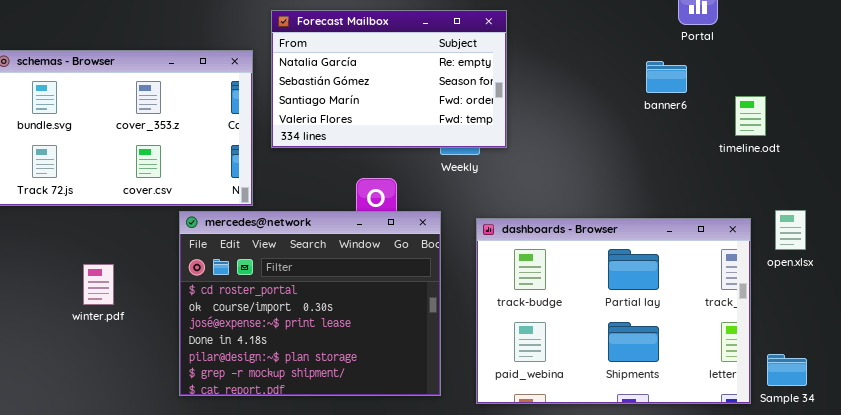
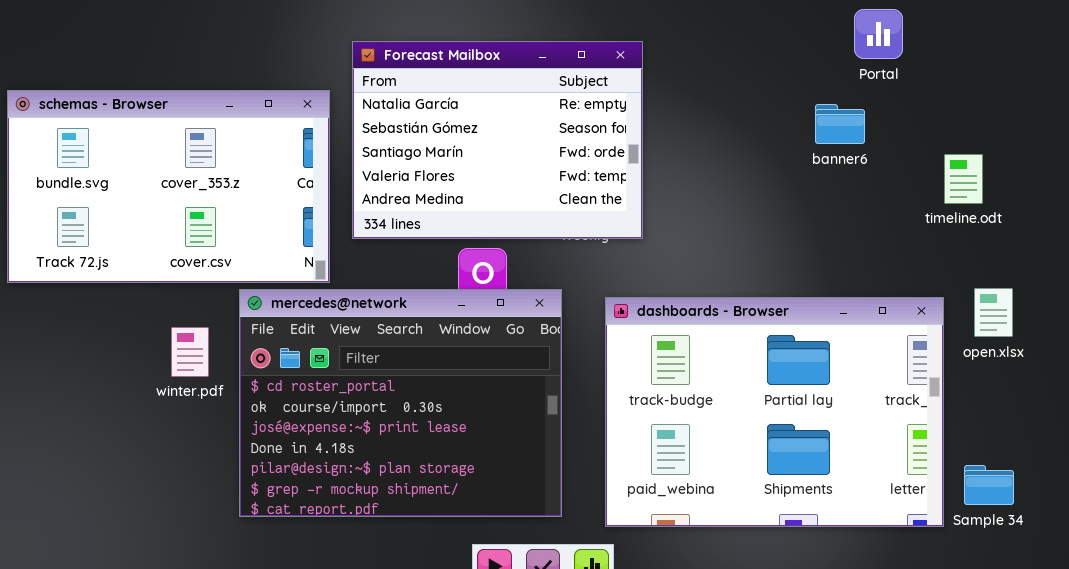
Forecast Mailbox: [271,10,507,148] -> [352,41,643,239], resized
timeline.odt: [735,96,766,136] -> [944,154,983,204], moved
winter.pdf: [83,264,114,305] -> [171,327,209,377], moved

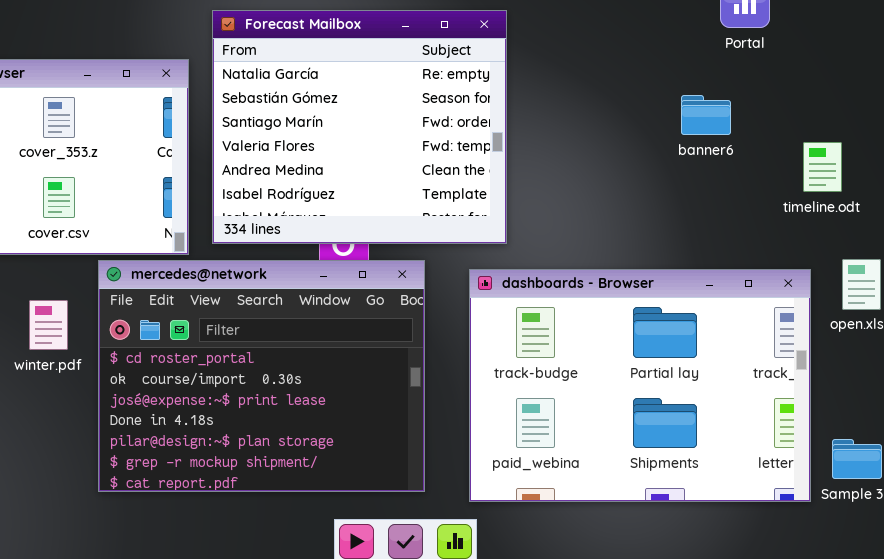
Forecast Mailbox: [352,41,643,239] -> [212,10,507,244], resized
banner6: [815,104,865,144] -> [681,95,731,135], moved
timeline.odt: [944,154,983,204] -> [803,142,842,192], moved

